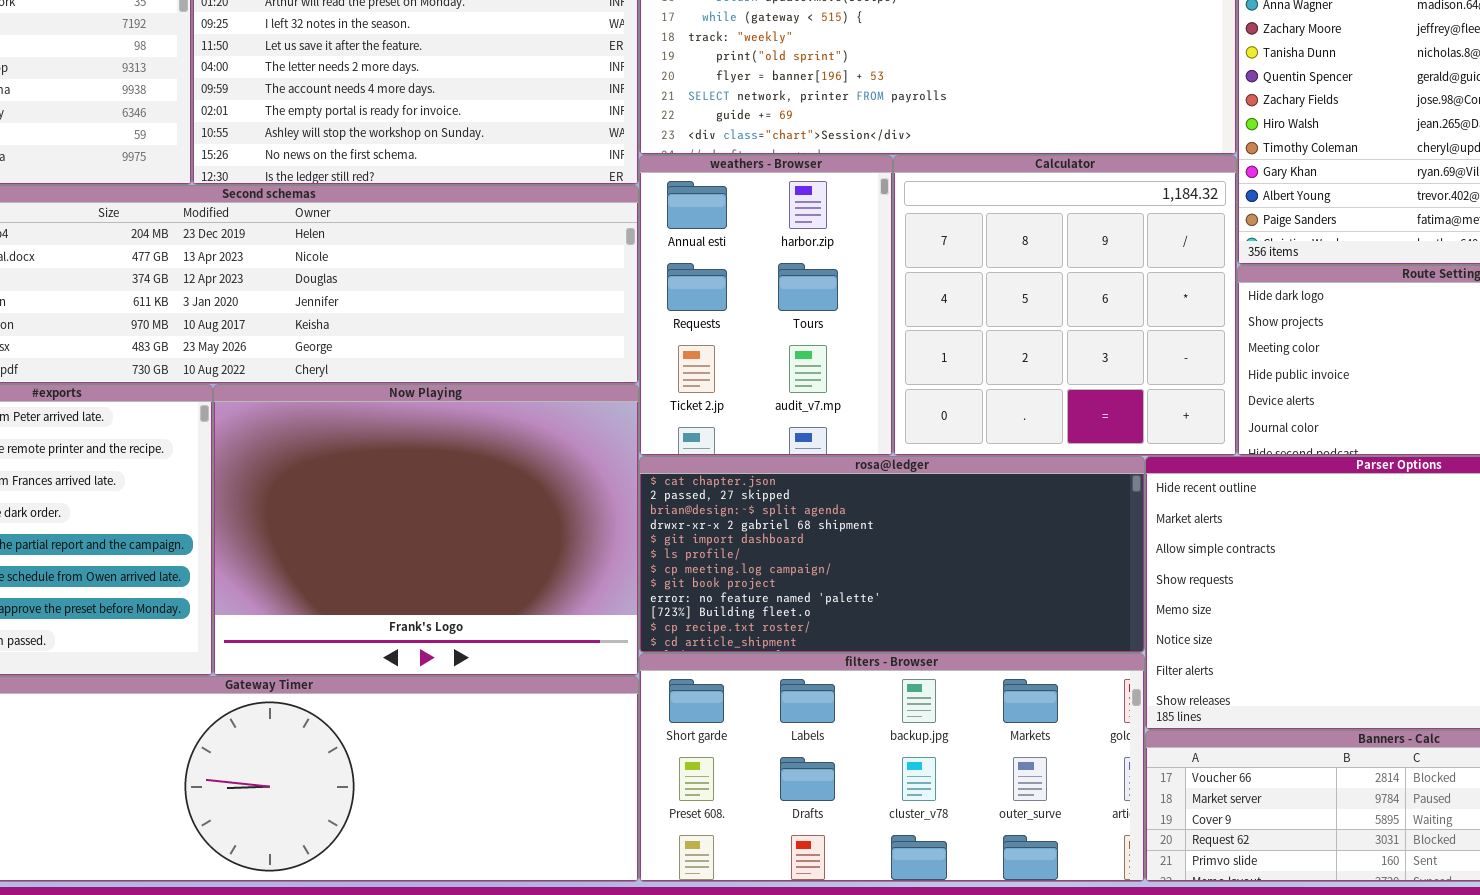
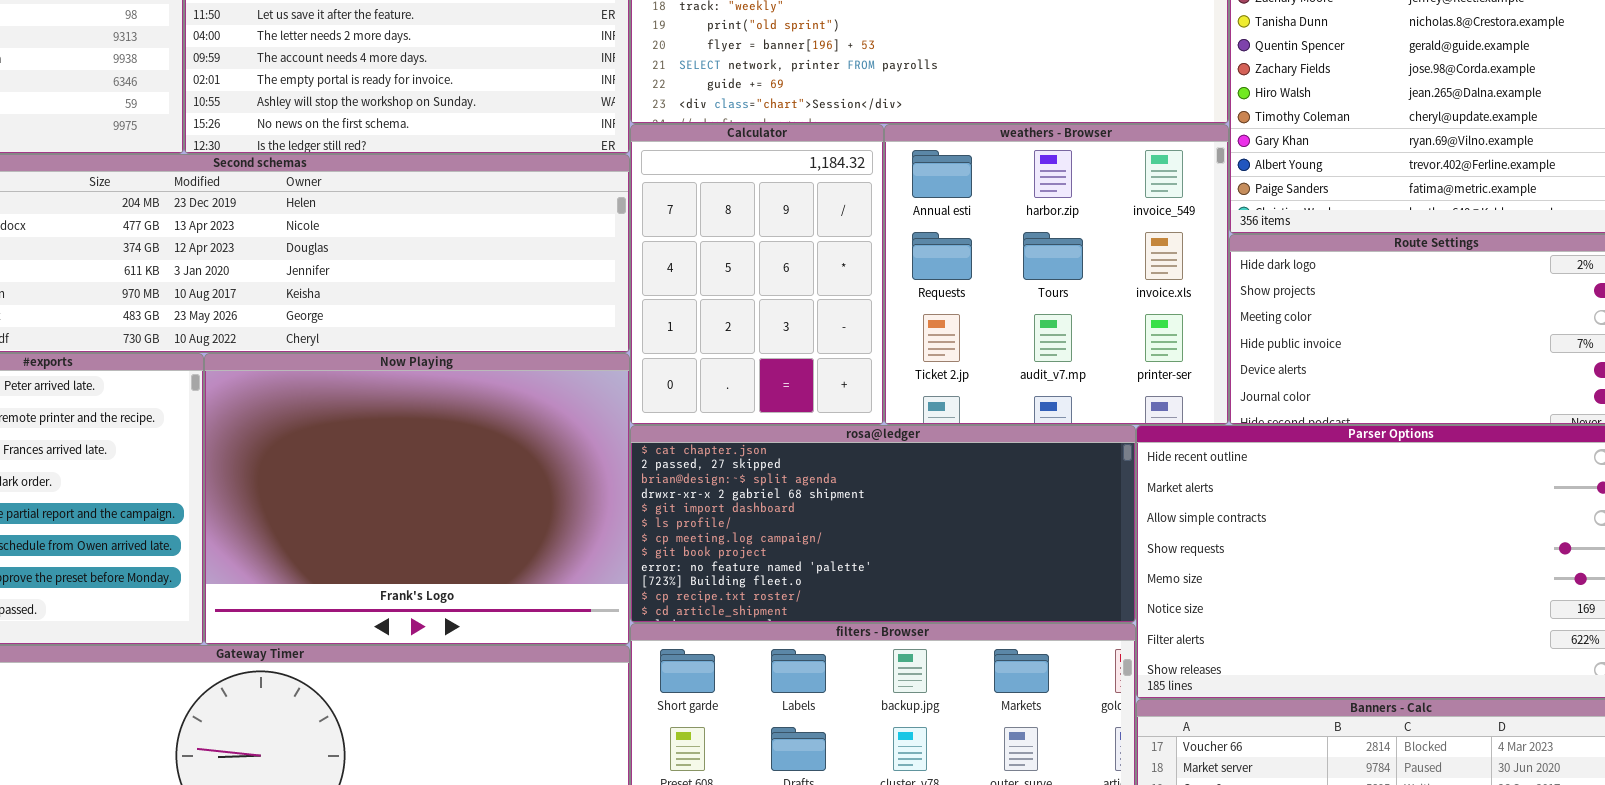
weathers - Browser: [639,155,893,456] -> [884,124,1229,425], moved, resized
Calculator: [893,155,1237,456] -> [630,124,884,425], moved, resized

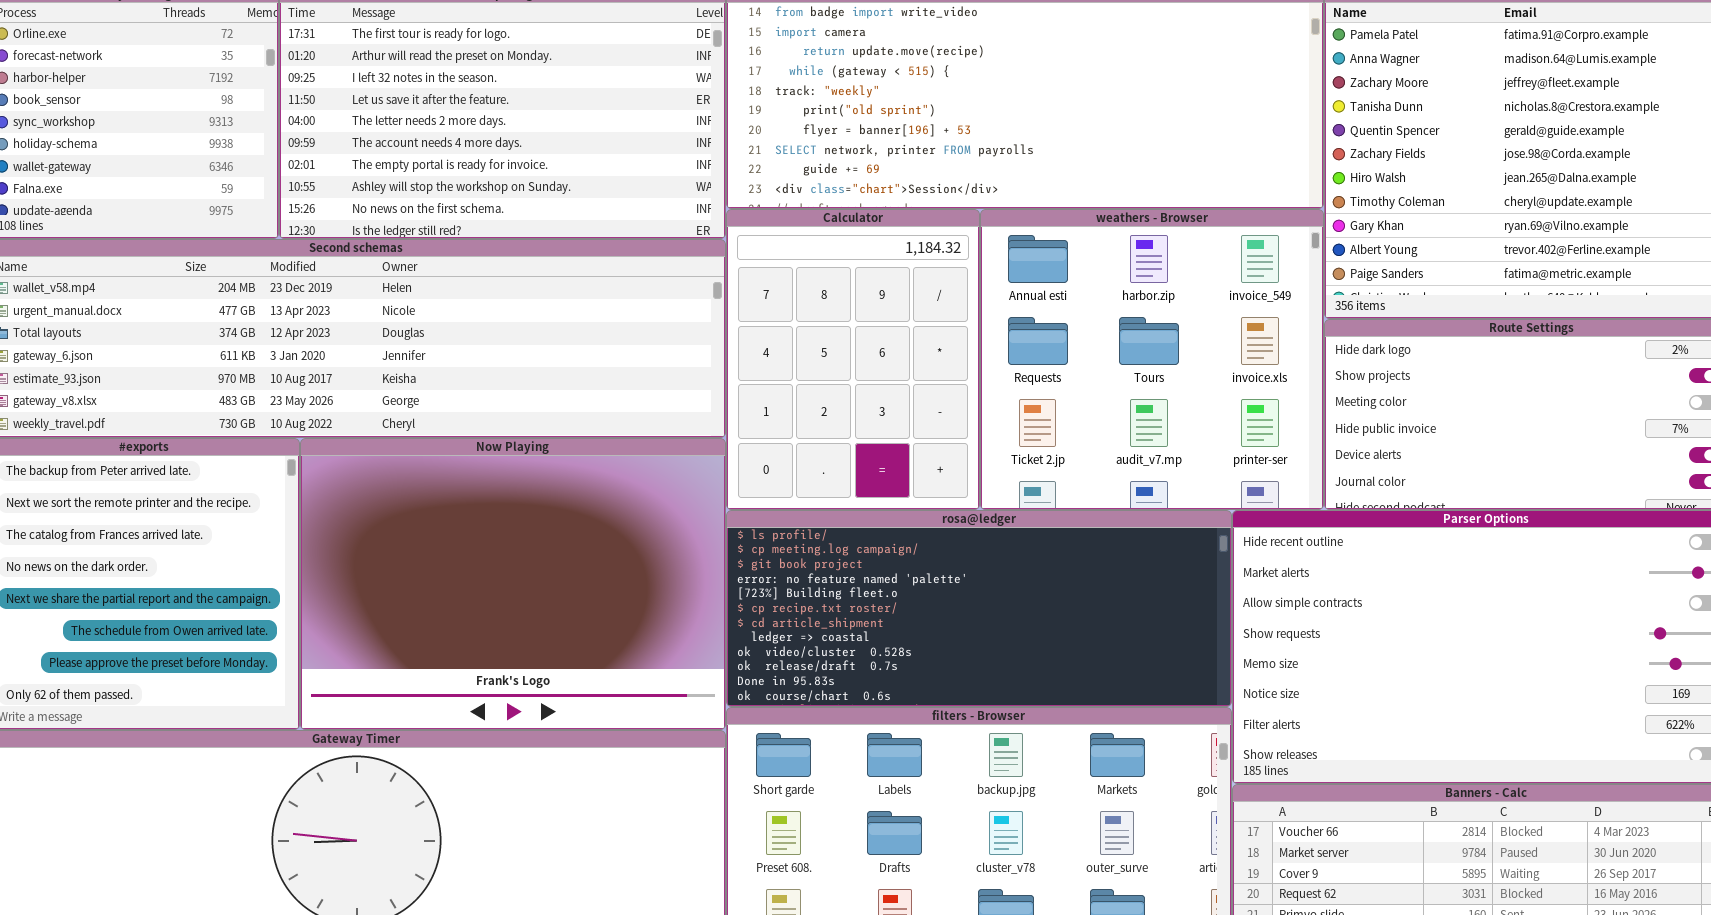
rosa@ledger: [630,425,1136,623] -> [726,510,1232,707], scrolled down 5 rows

